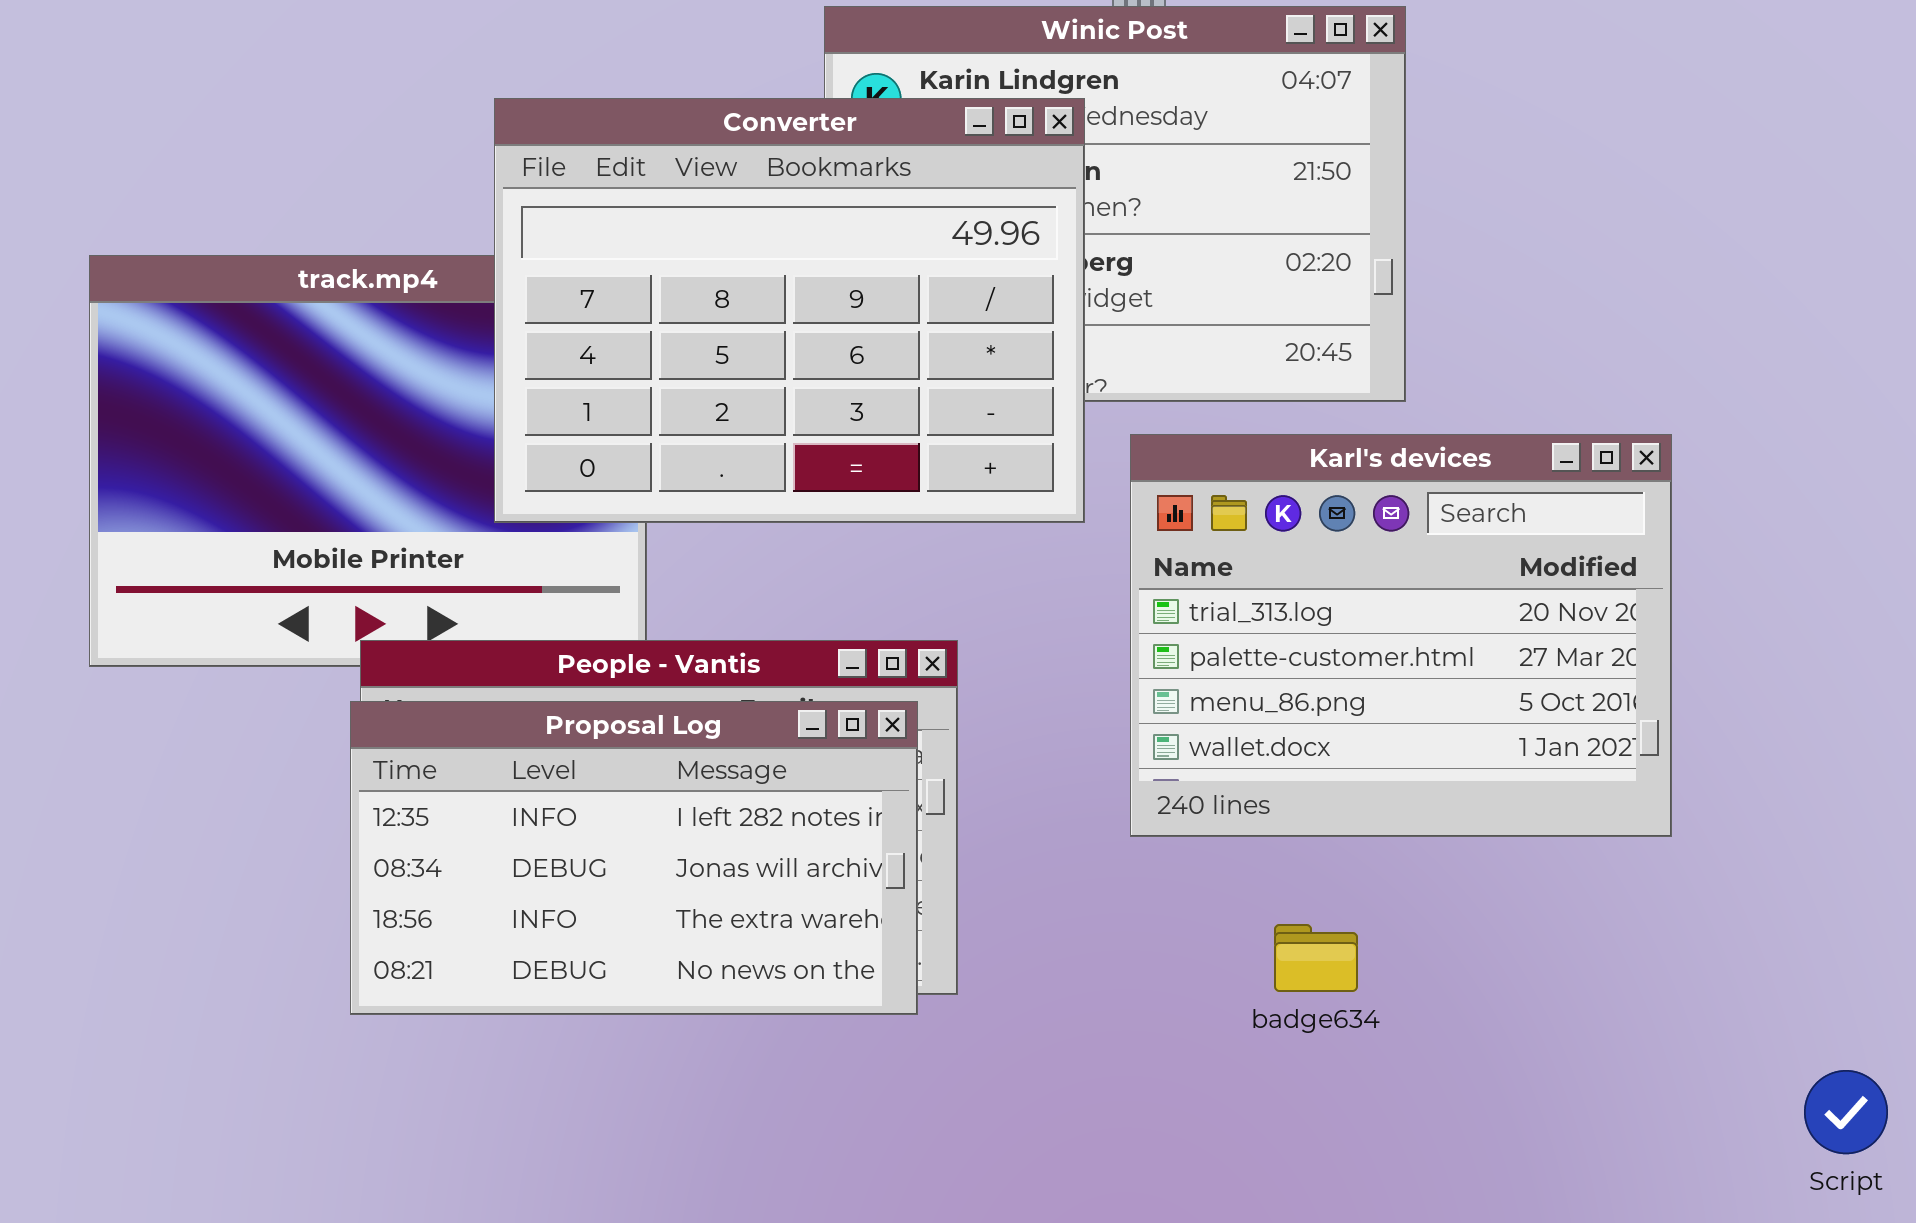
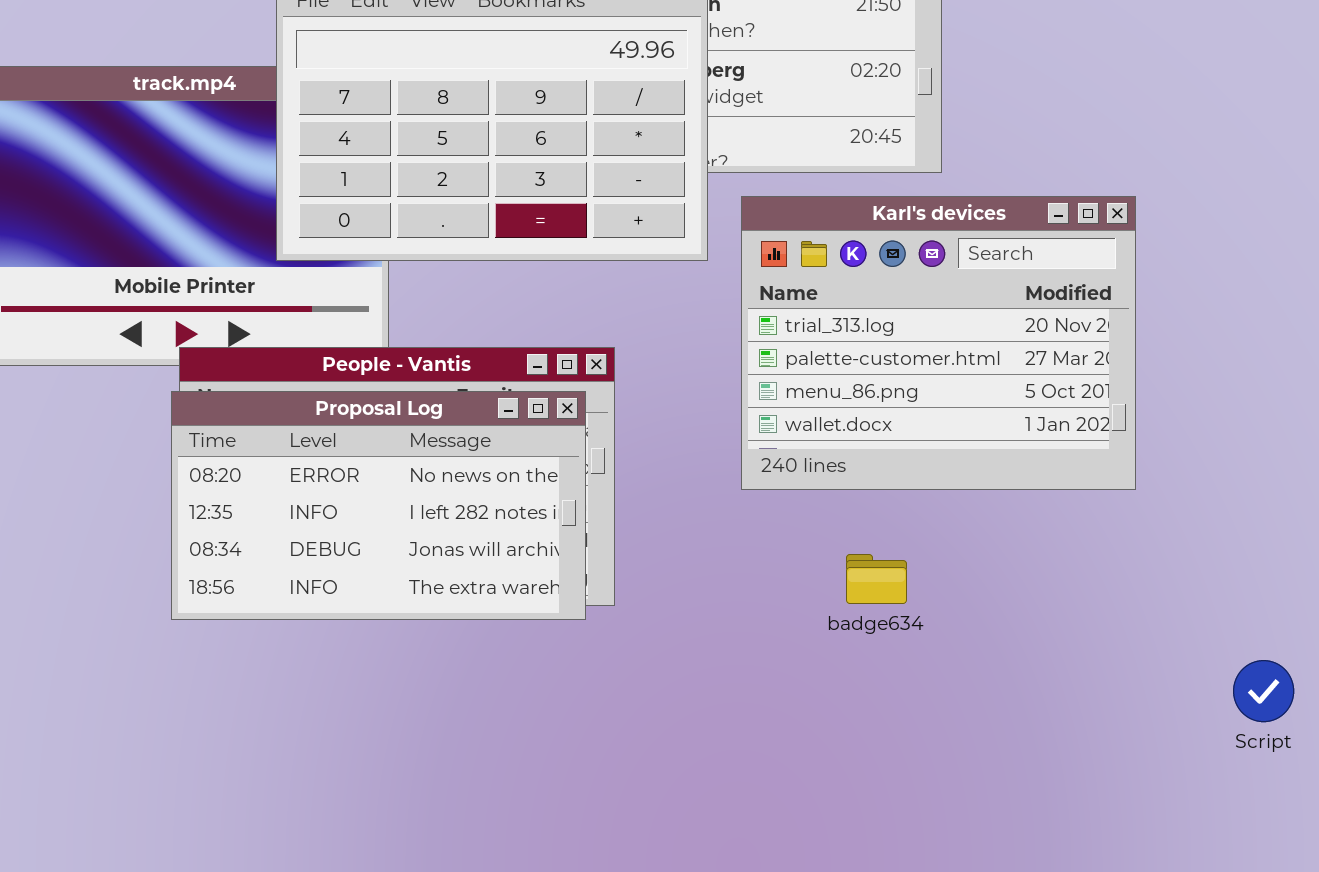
Proposal Log: [350,701,918,1015] -> [171,391,586,620], scrolled up 1 row

